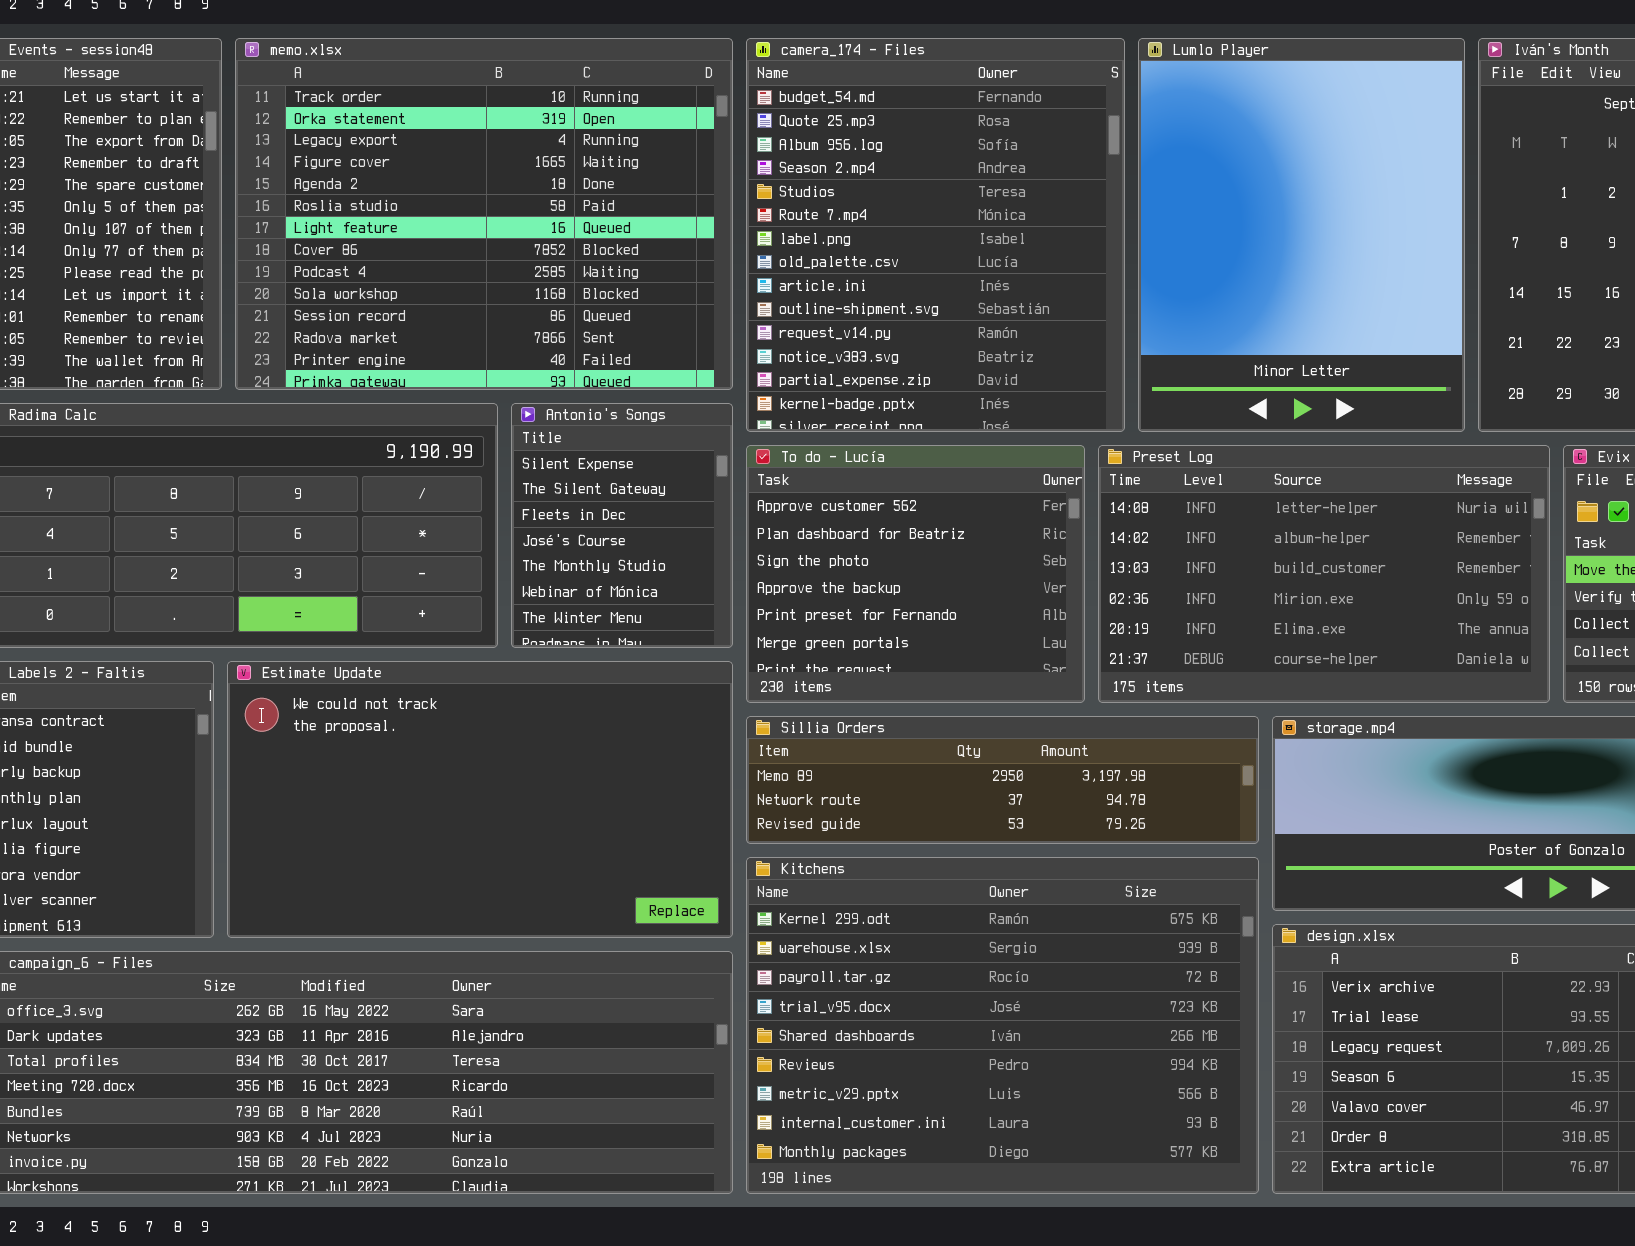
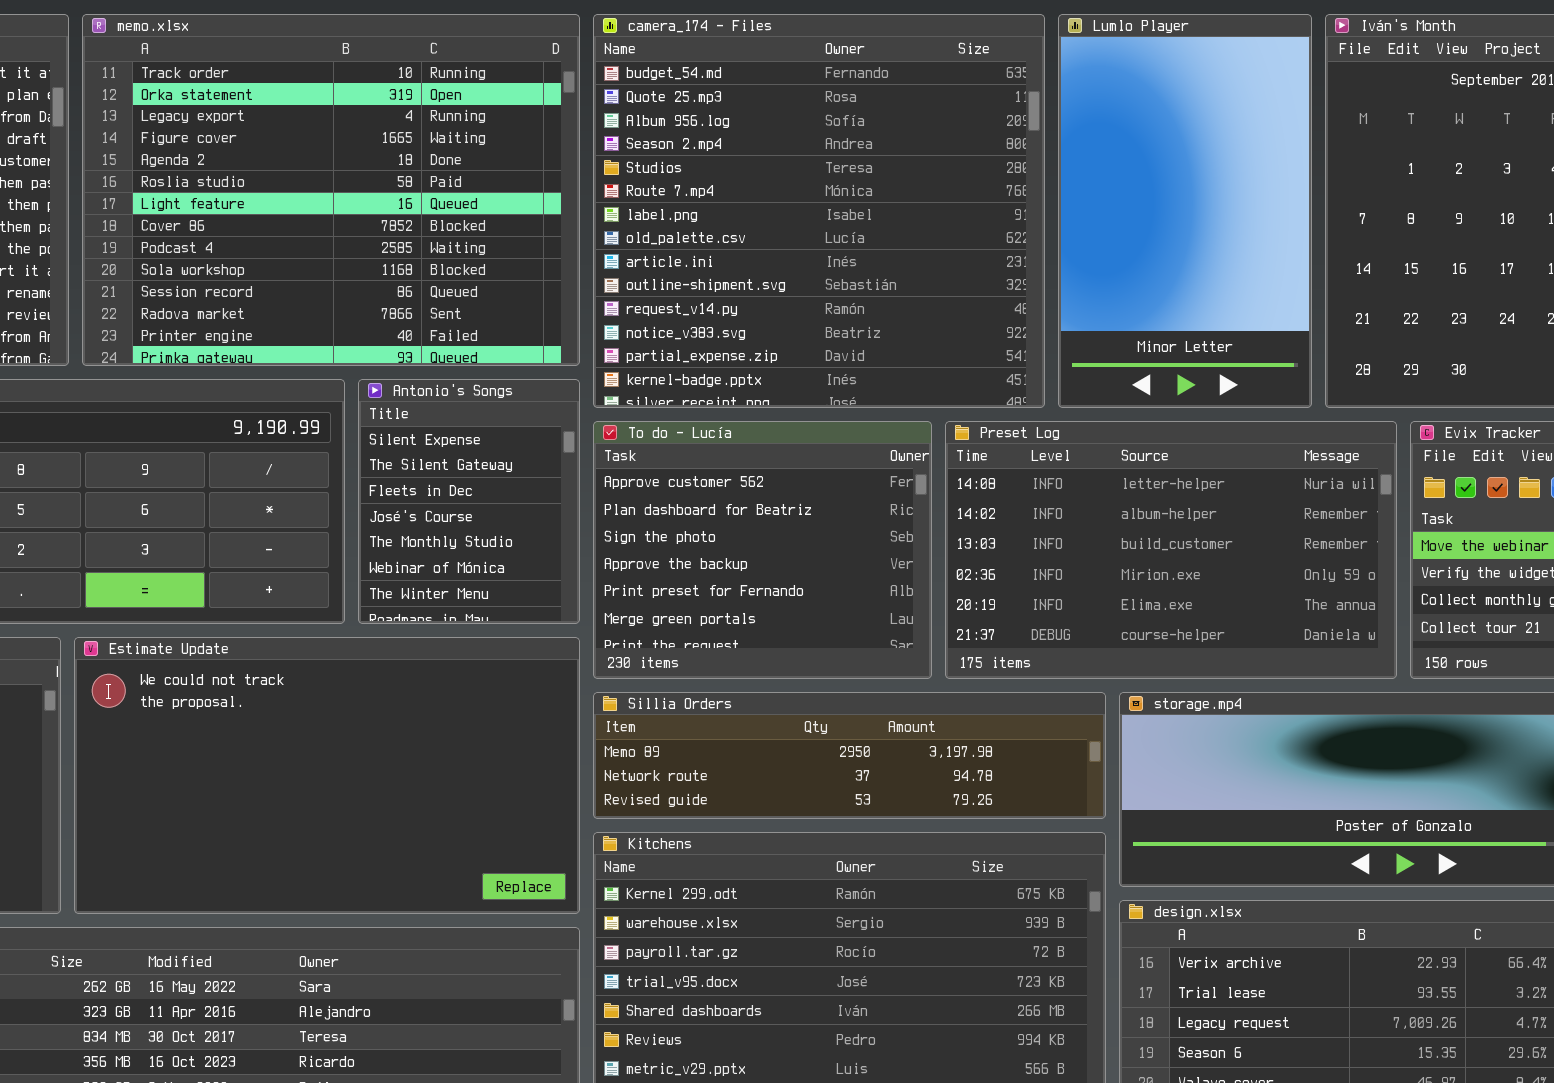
camera_174 - Files: [746,38,1125,432] -> [593,14,1045,408], resized
Lumlo Player: [1138,38,1465,432] -> [1058,14,1312,408], resized

